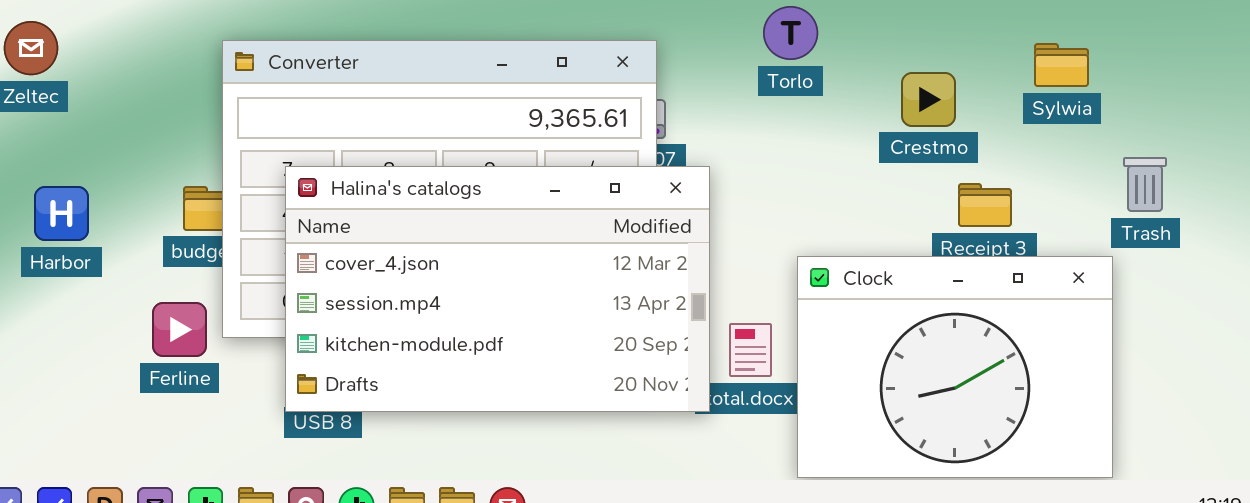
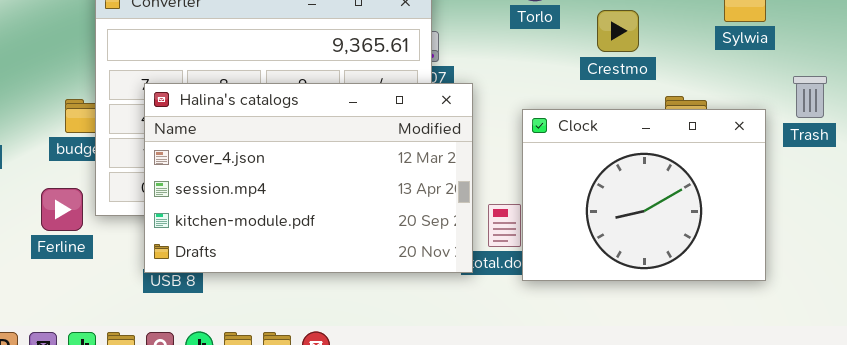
Crestmo: [901,72,956,127] -> [597,10,639,52], moved
Clock: [797,256,1113,478] -> [522,109,766,281], moved

